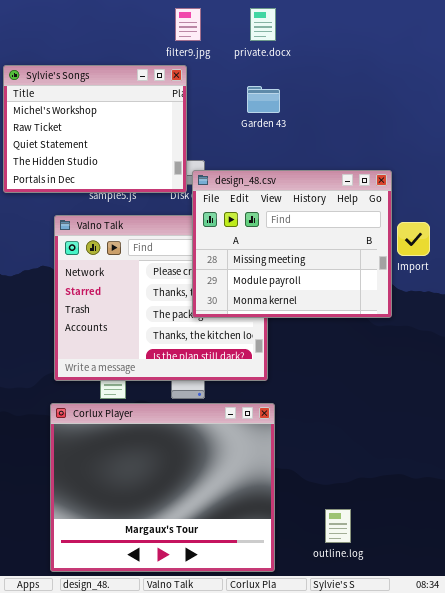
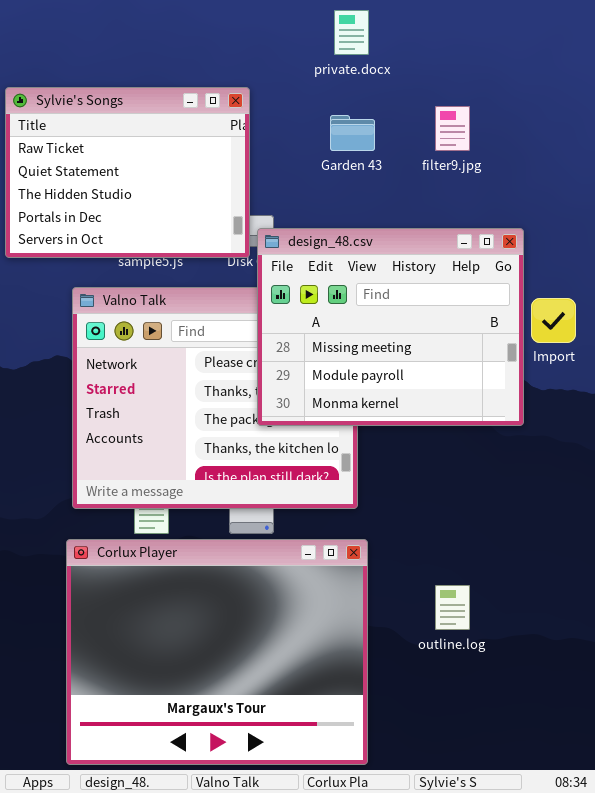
filter9.jpg: [175,8,201,41] -> [435,106,470,151], moved
Sylvie's Songs: [3,65,187,193] -> [5,87,250,258], scrolled down 1 row
outline.log: [325,509,351,543] -> [435,585,470,630], moved

